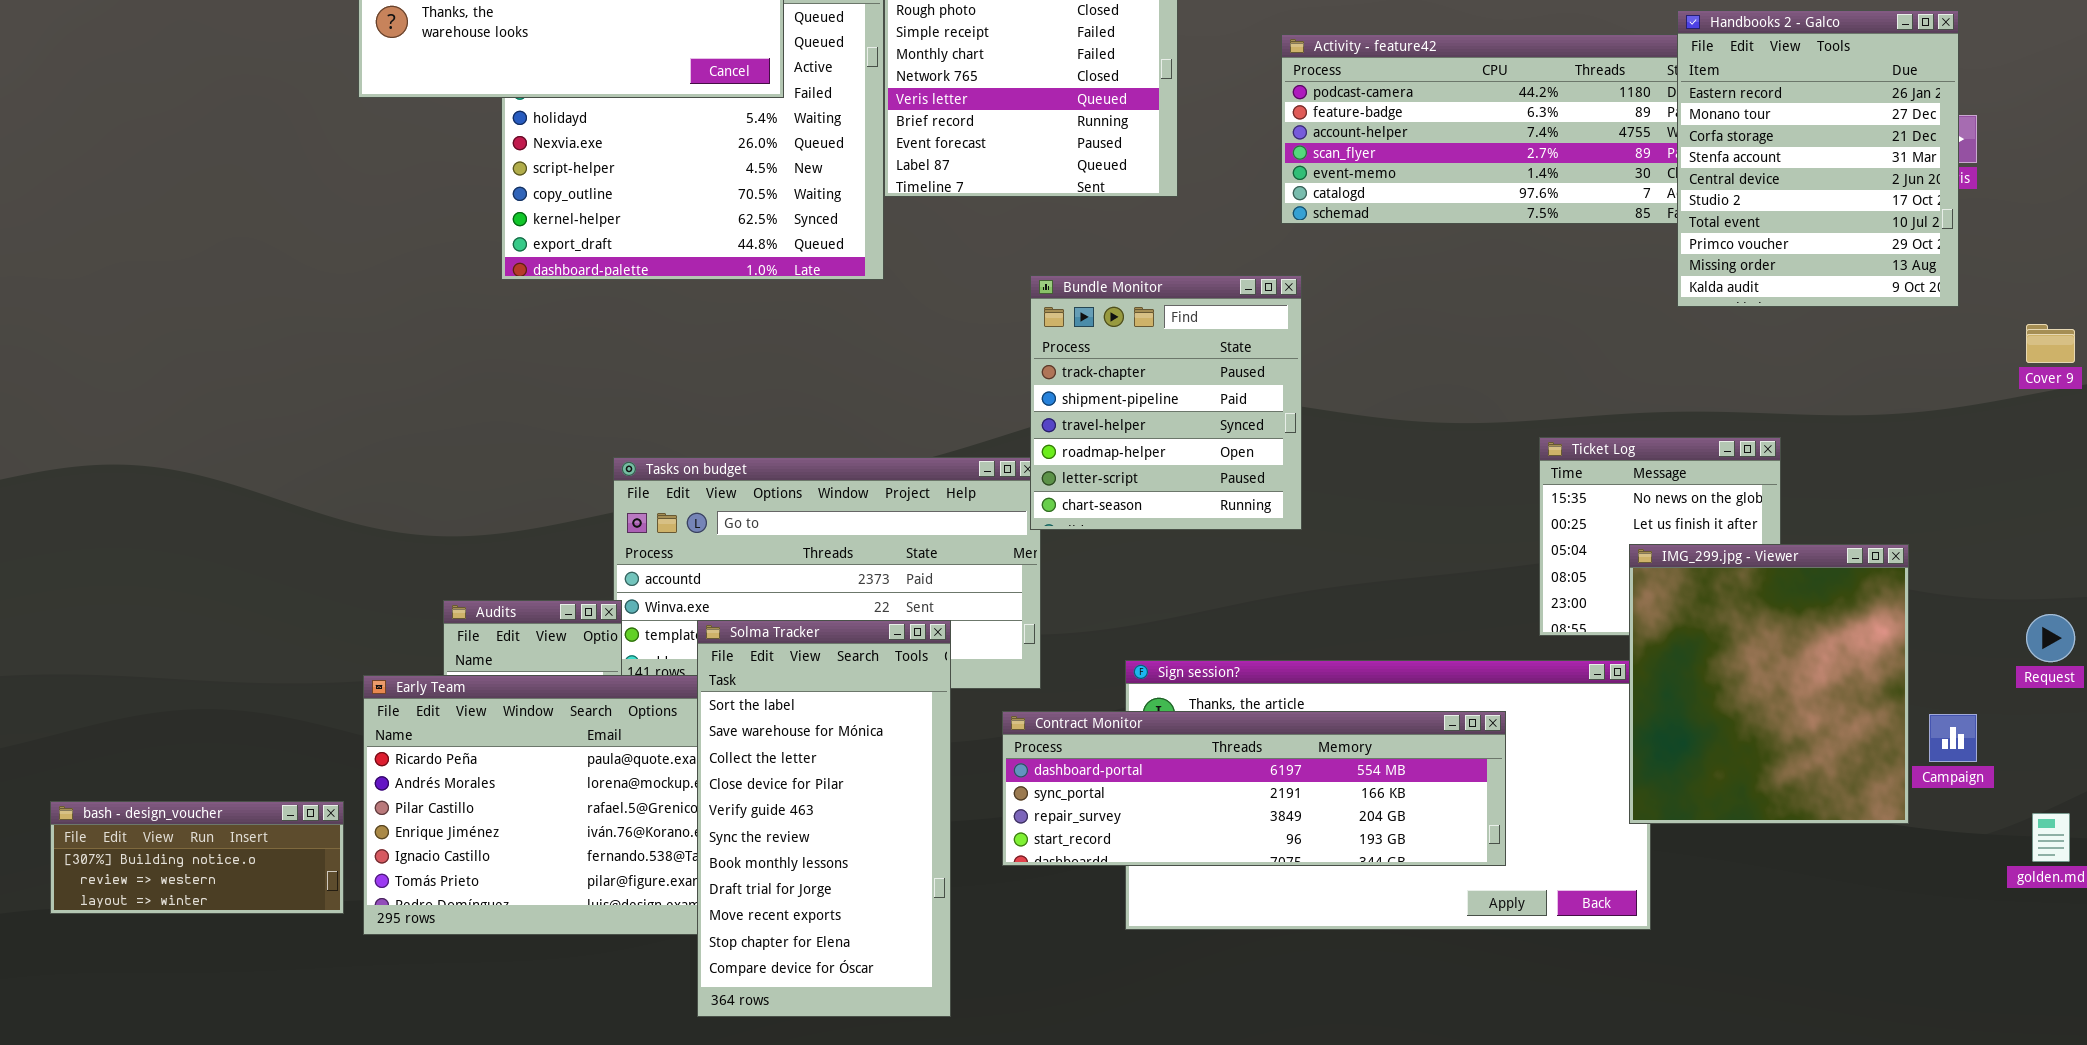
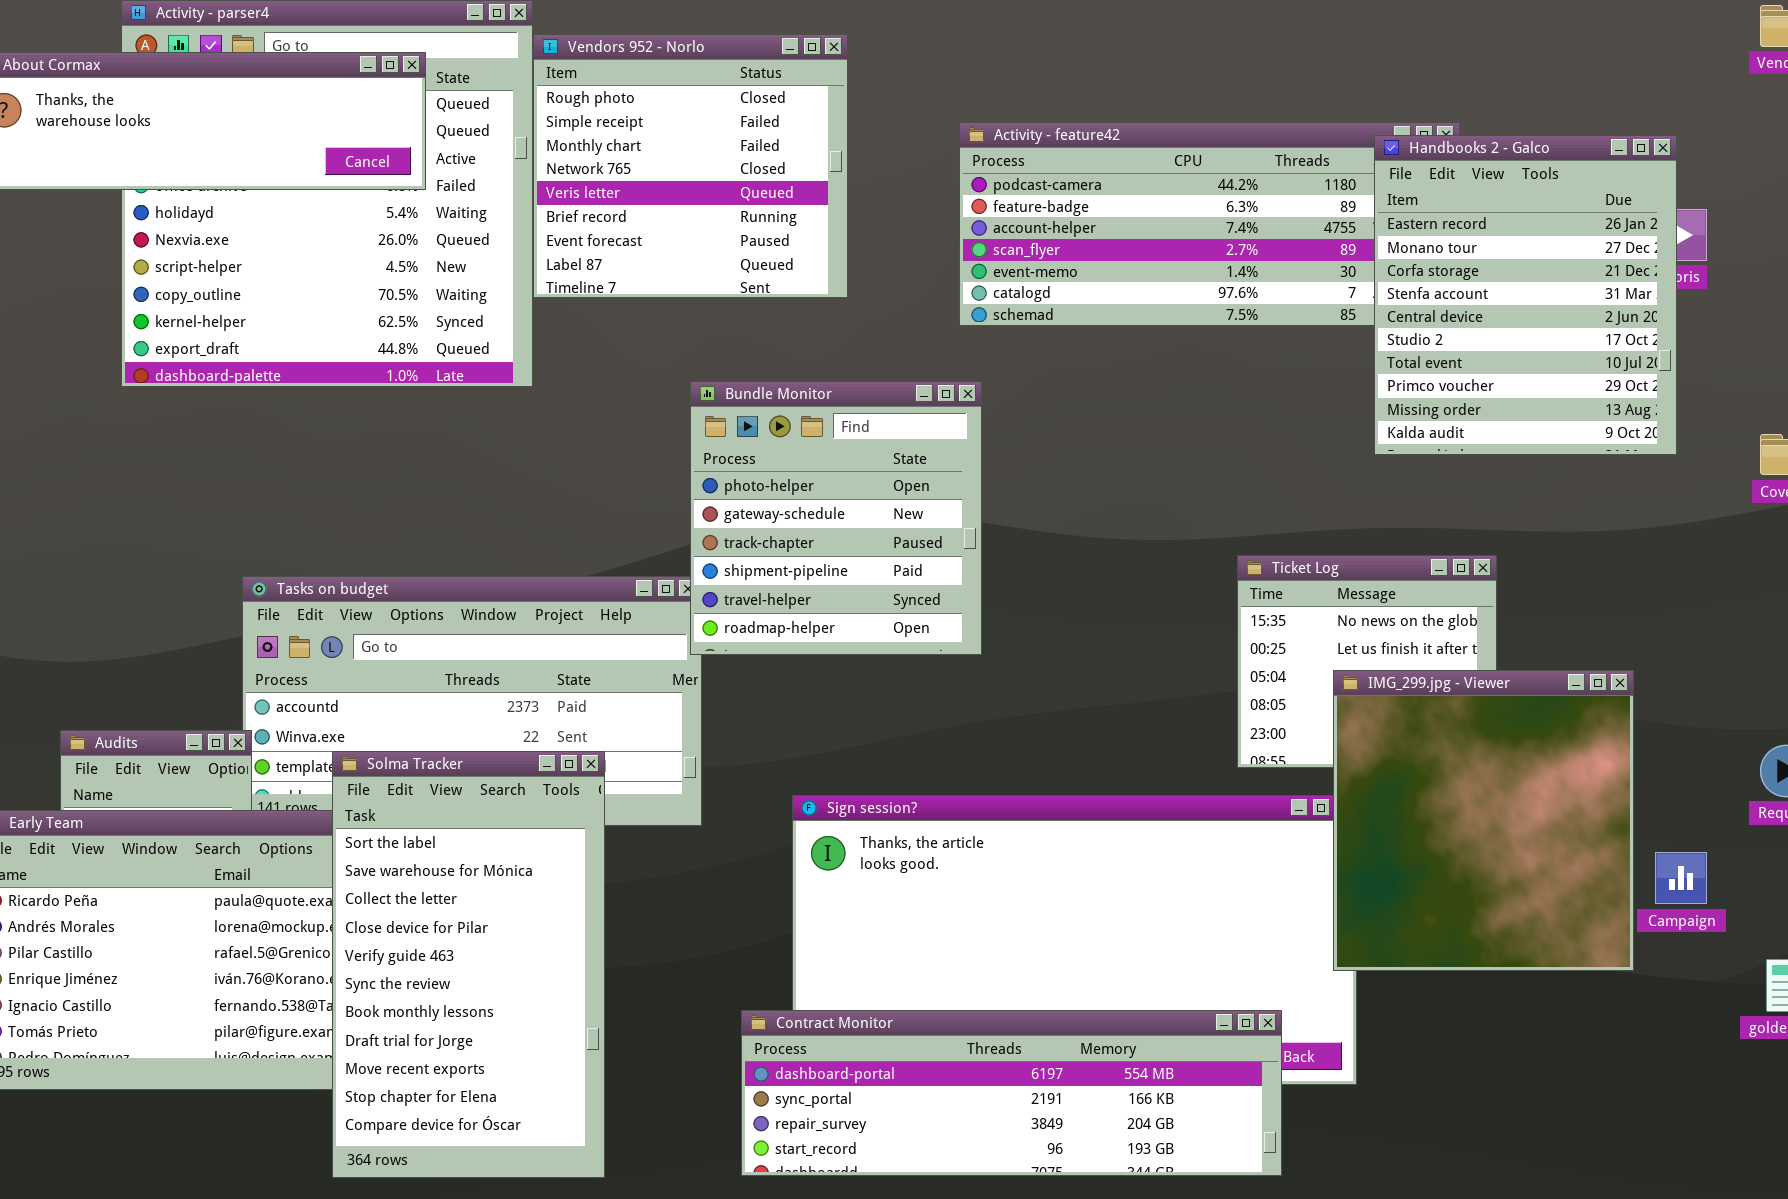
Handbooks 2 - Galco: [1677,10,1959,307] -> [1374,135,1677,455], moved
Bundle Monitor: [1030,275,1302,530] -> [690,381,982,655], scrolled up 2 rows
Contract Monitor: [1002,711,1506,866] -> [741,1010,1282,1176], moved

